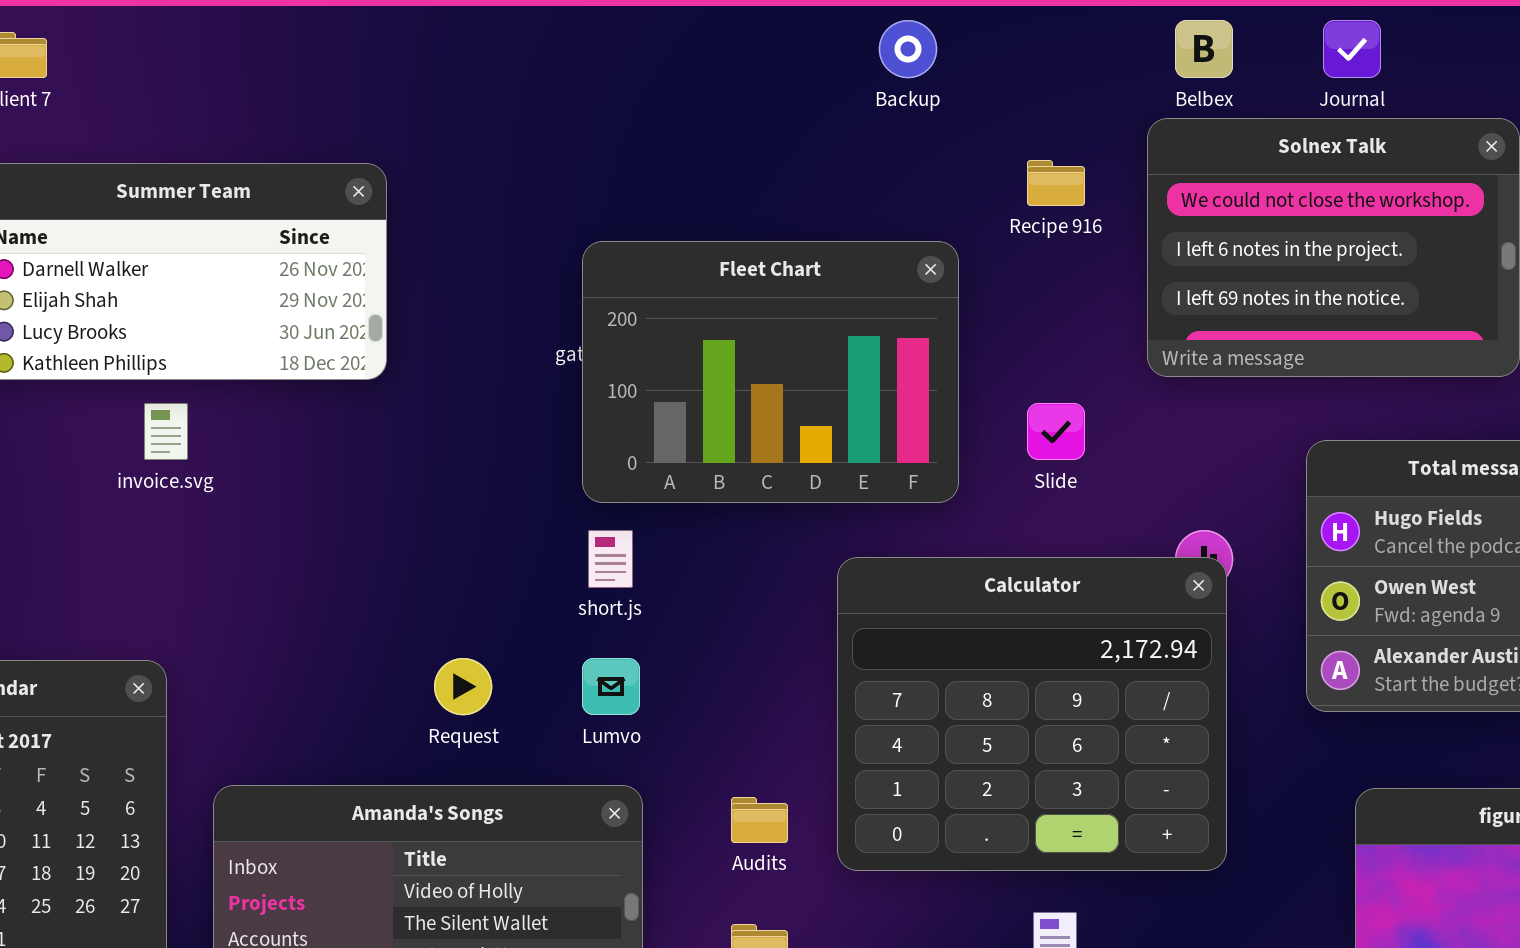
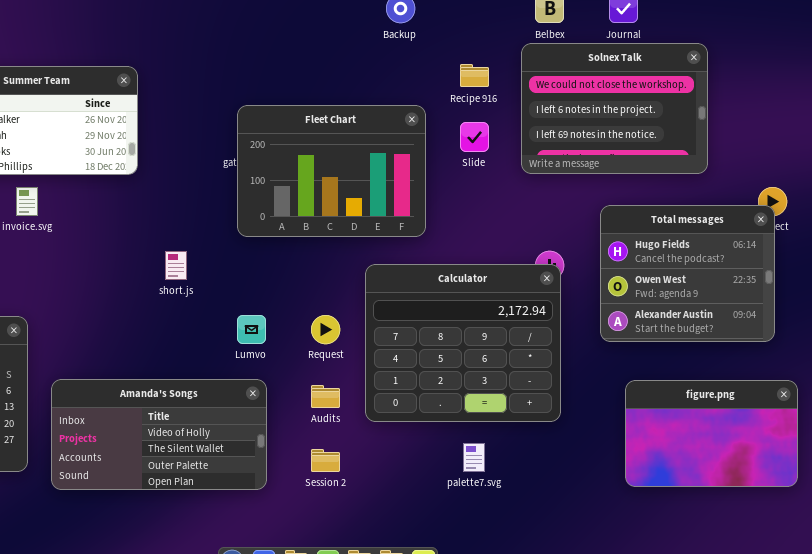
Slide: [1027,403,1085,460] -> [460,122,489,152], moved
short.js: [588,530,633,588] -> [165,251,187,280], moved
Request: [434,658,492,715] -> [311,315,340,344], moved

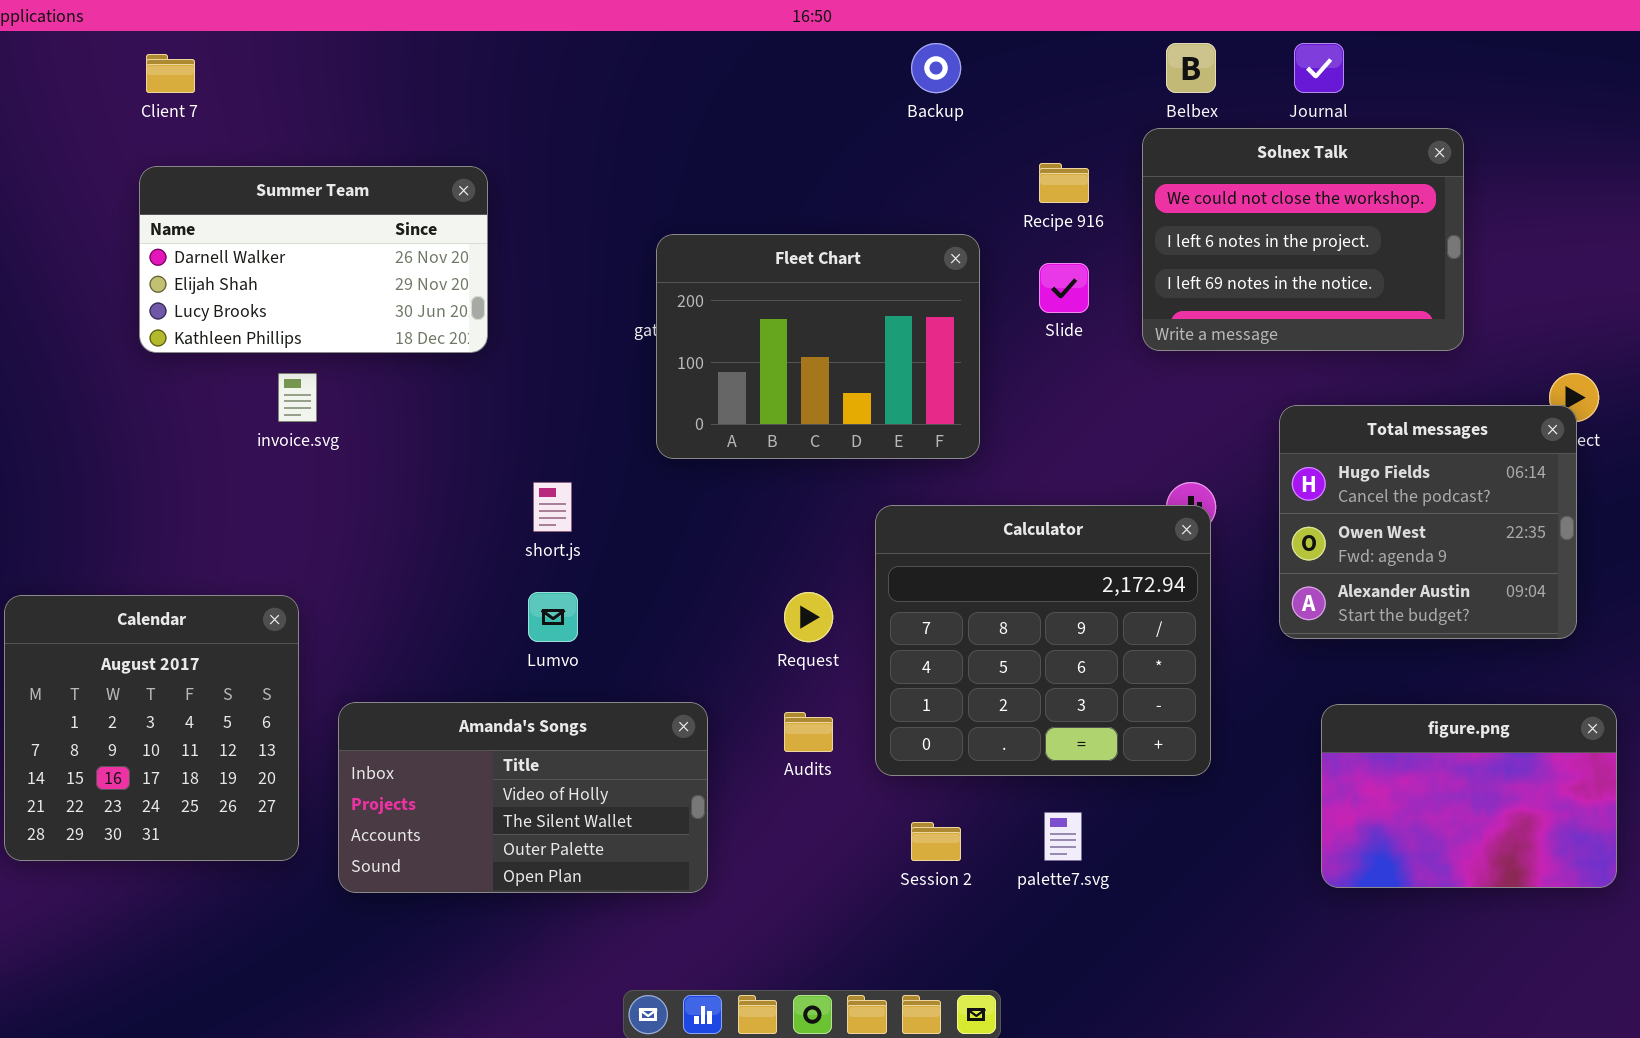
Lumvo: [237,315,266,344] -> [528,592,578,642], moved
Session 2: [311,449,340,472] -> [911,822,961,861], moved

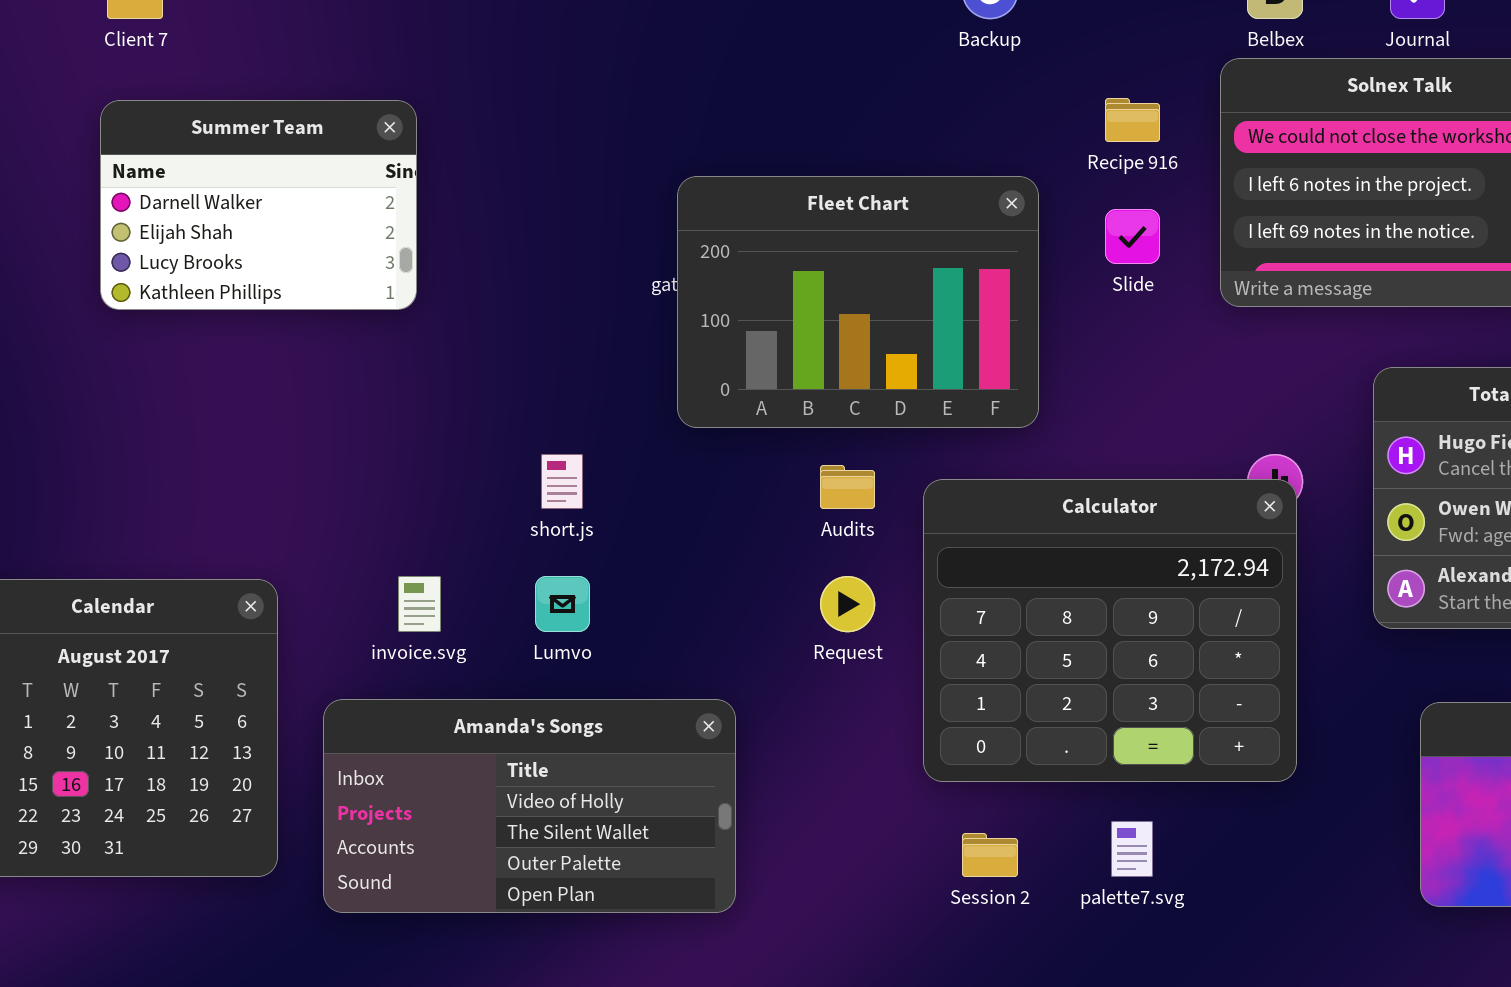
Summer Team: [139,166,488,353] -> [100,100,417,310], resized
invoice.svg: [278,373,317,422] -> [398,576,441,632], moved
Audits: [784,712,833,752] -> [820,465,875,509], moved

